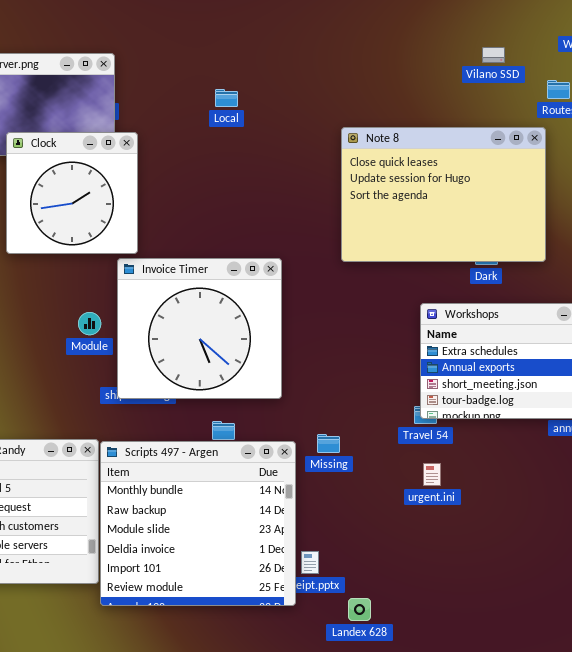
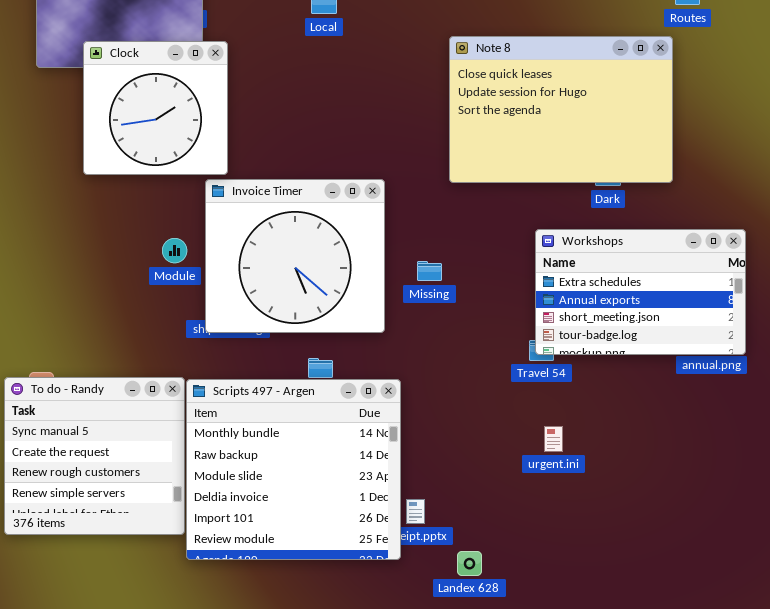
Missing: [317,434,340,453] -> [417,261,442,281], moved
urgent.ini: [423,463,441,486] -> [544,426,563,452], moved

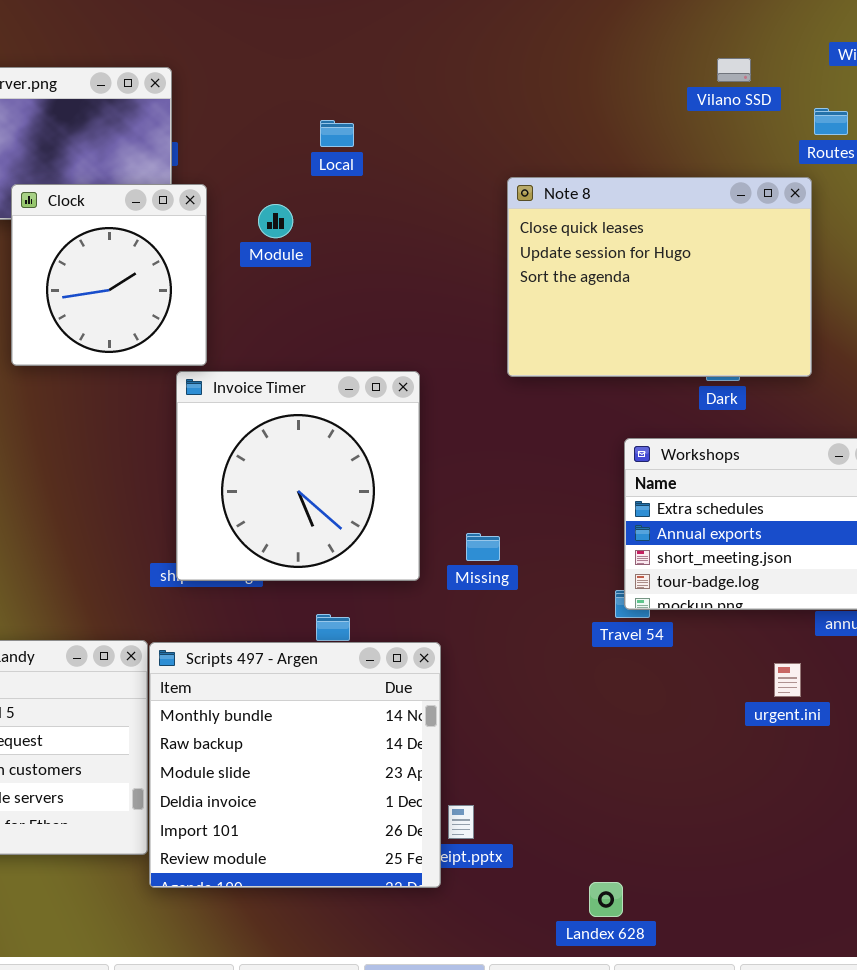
Module: [162,238,187,263] -> [258,204,293,238], moved
Missing: [417,261,442,281] -> [466,533,500,561], moved
urgent.ini: [544,426,563,452] -> [774,663,801,697], moved
Landex 628: [457,551,482,576] -> [589,882,623,917], moved

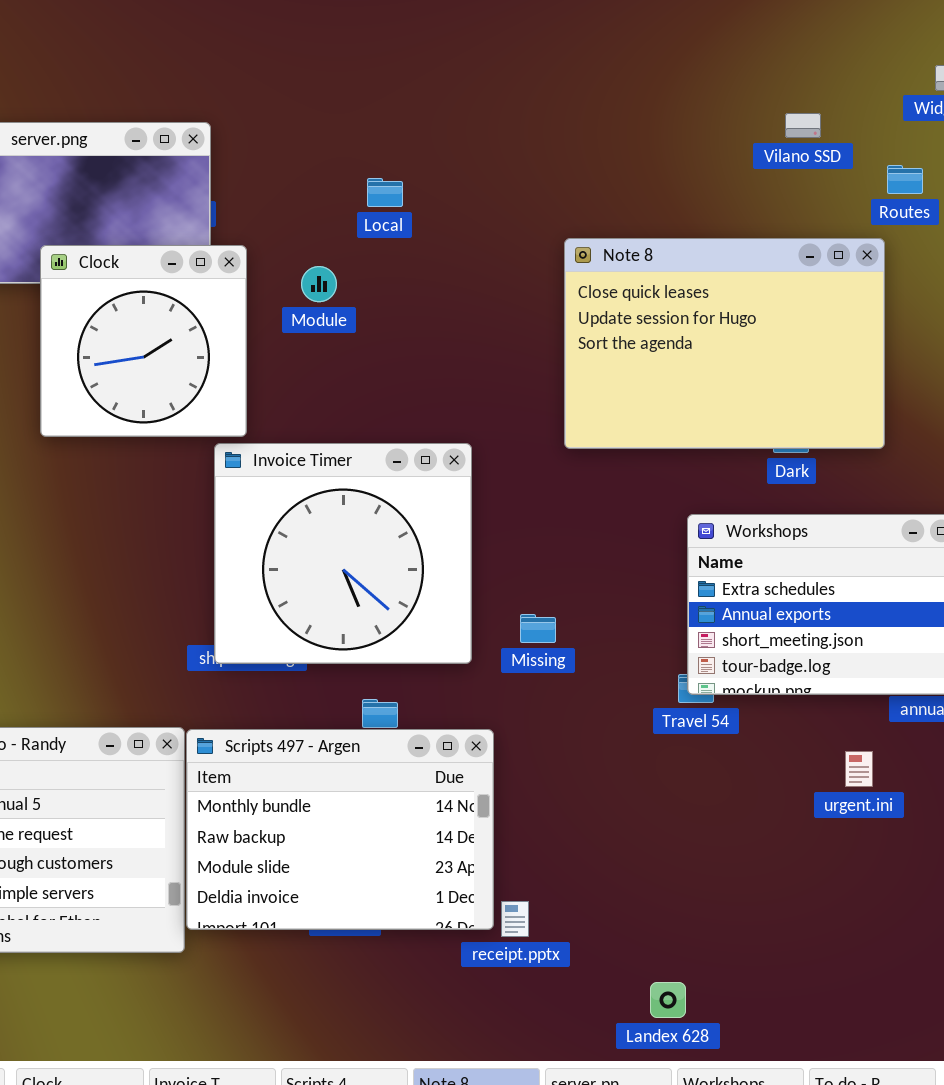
Scripts 497 - Argen: [149,642,441,888] -> [186,729,494,930], resized

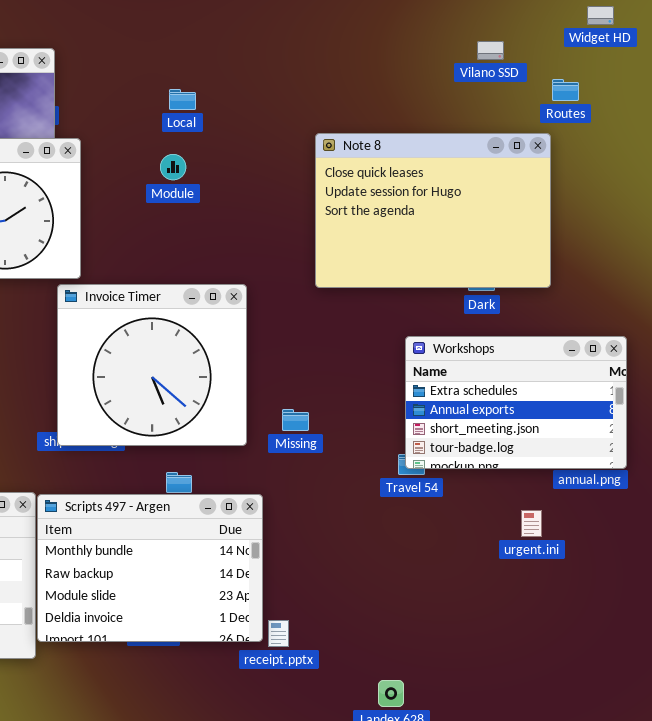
Module: [301,266,337,302] -> [160,154,186,180], moved

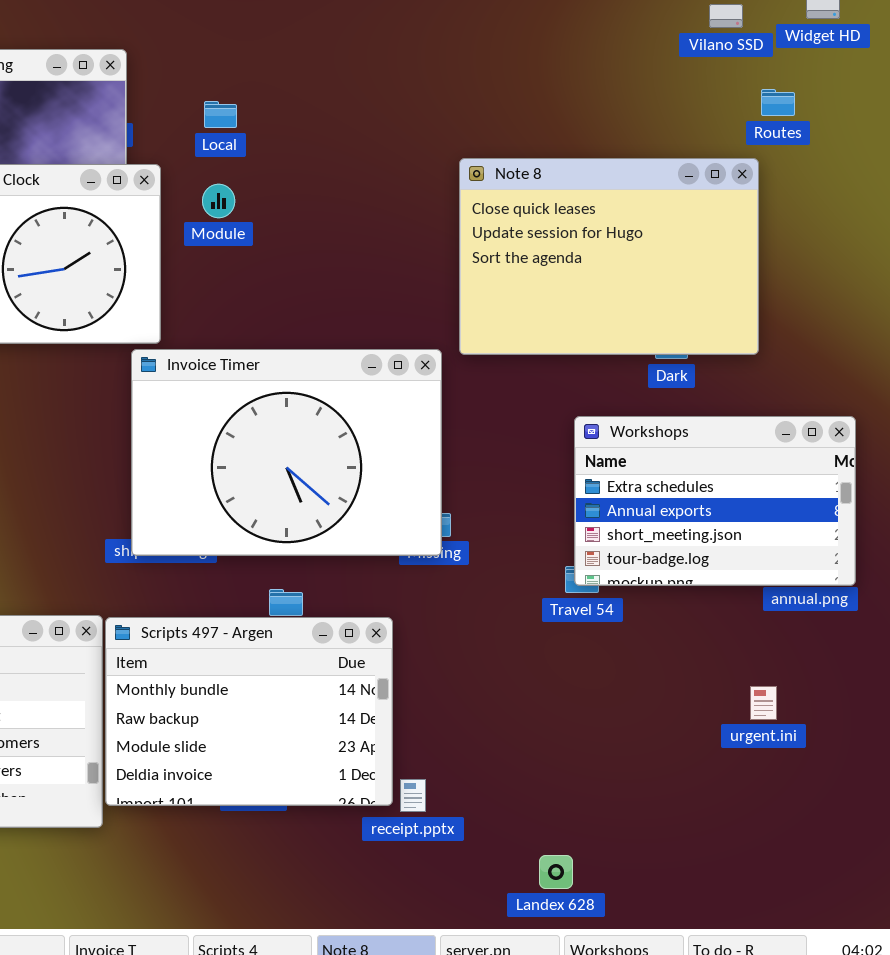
Vilano SSD: [477,41,504,60] -> [709,4,743,28], moved
Local: [169,89,196,110] -> [204,101,237,128], moved
Module: [160,154,186,180] -> [202,184,235,218], moved
Invoice Timer: [57,284,247,446] -> [131,349,442,556], resized
urgent.ini: [521,510,542,537] -> [750,686,777,720], moved

